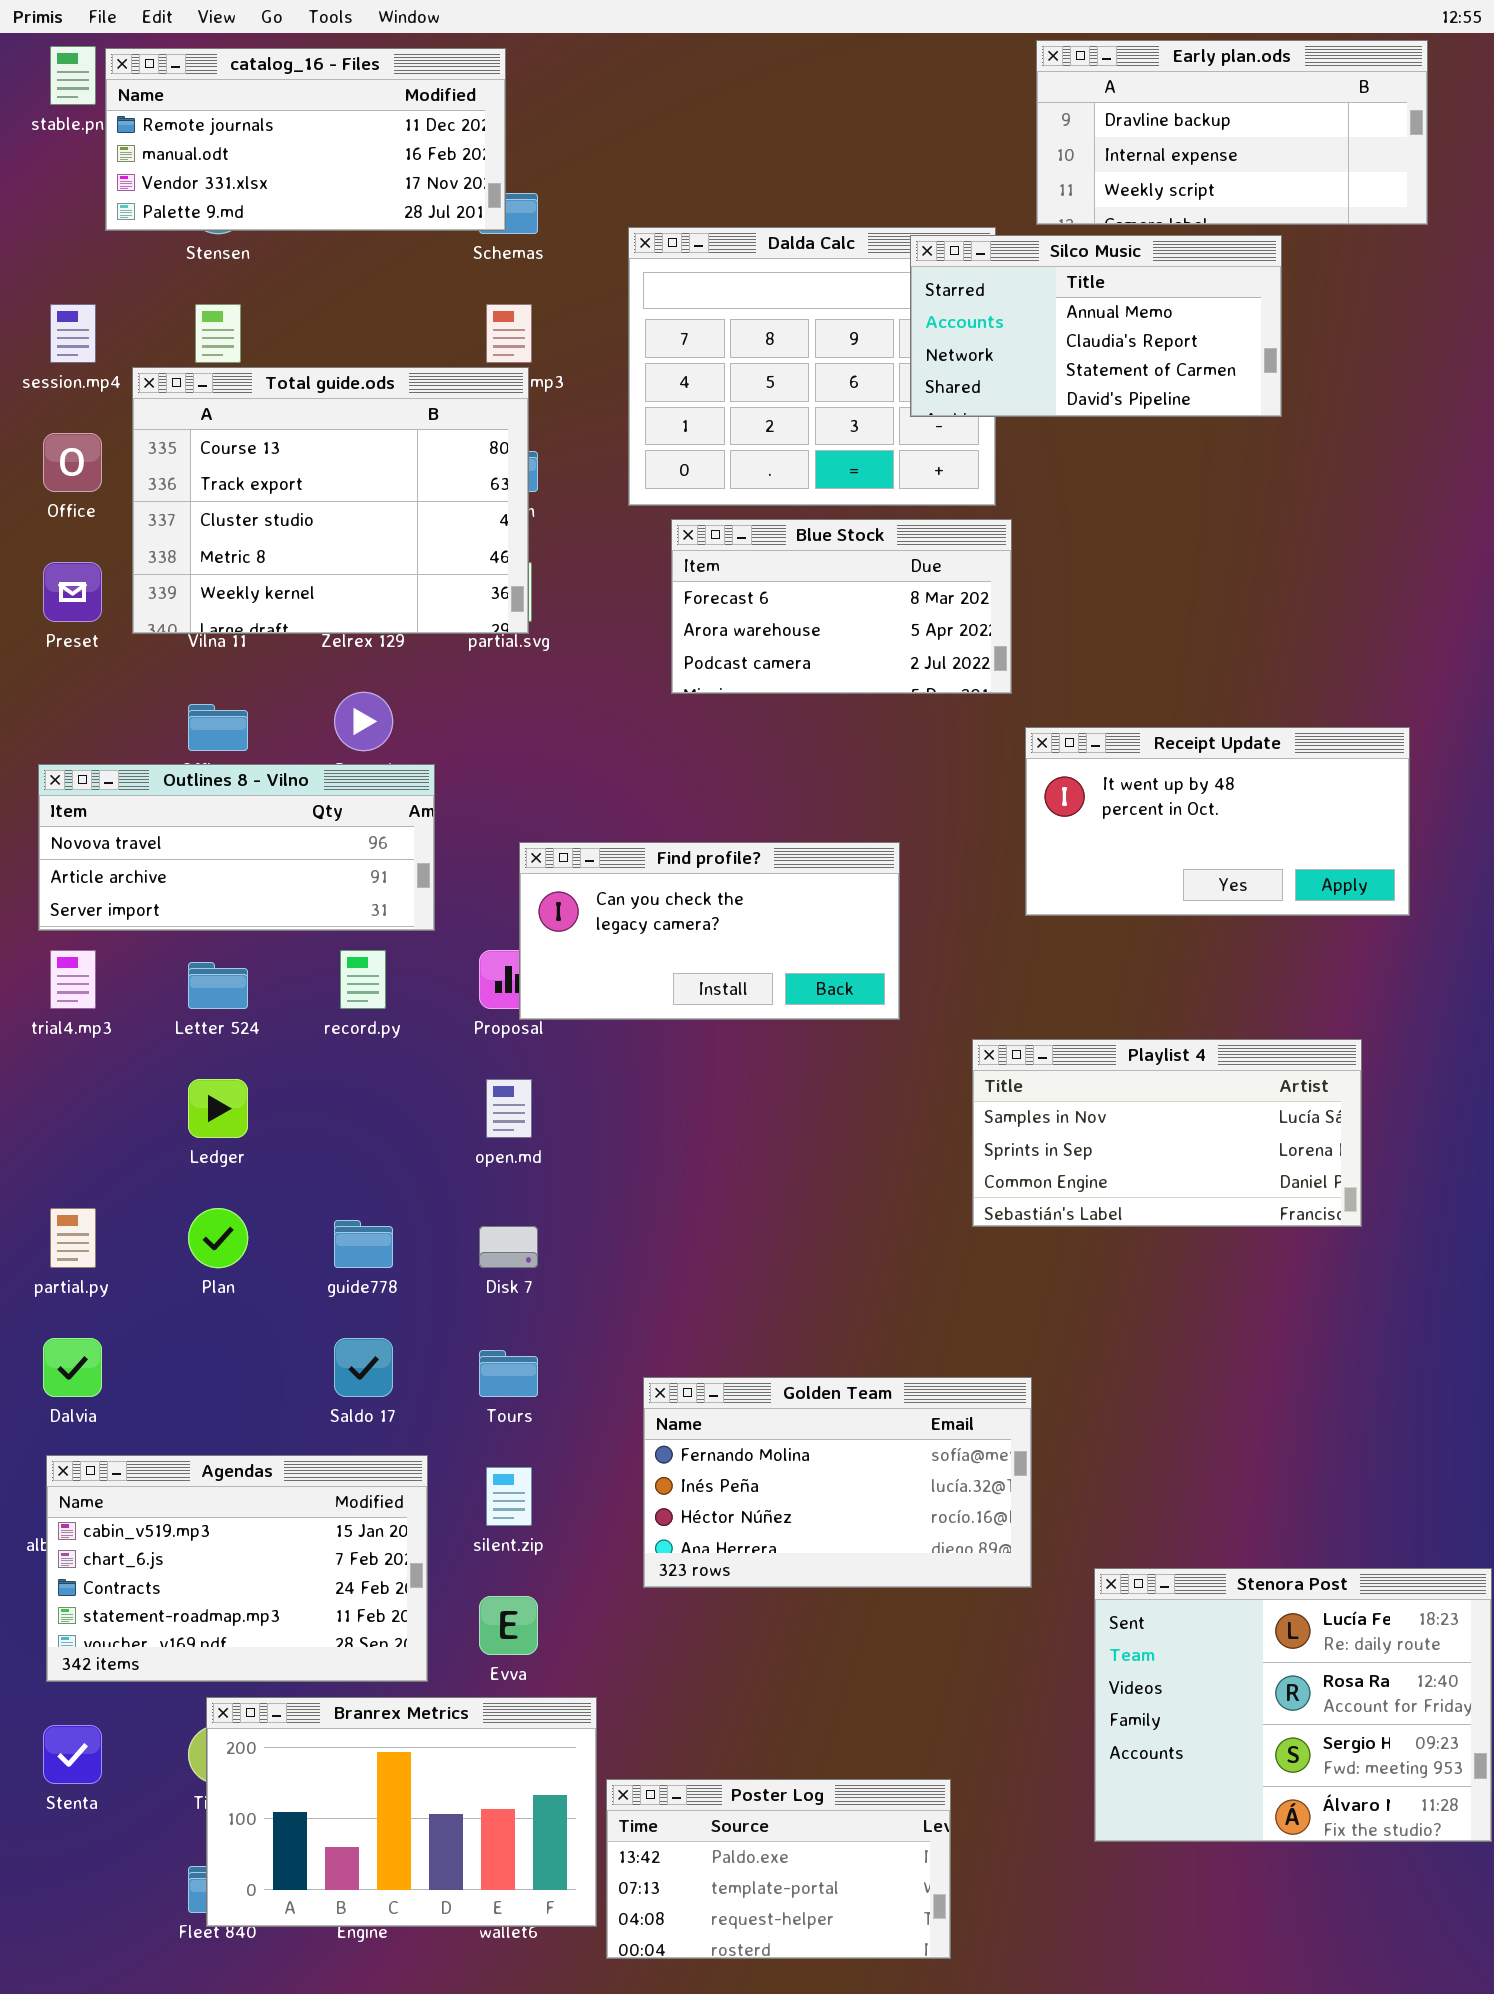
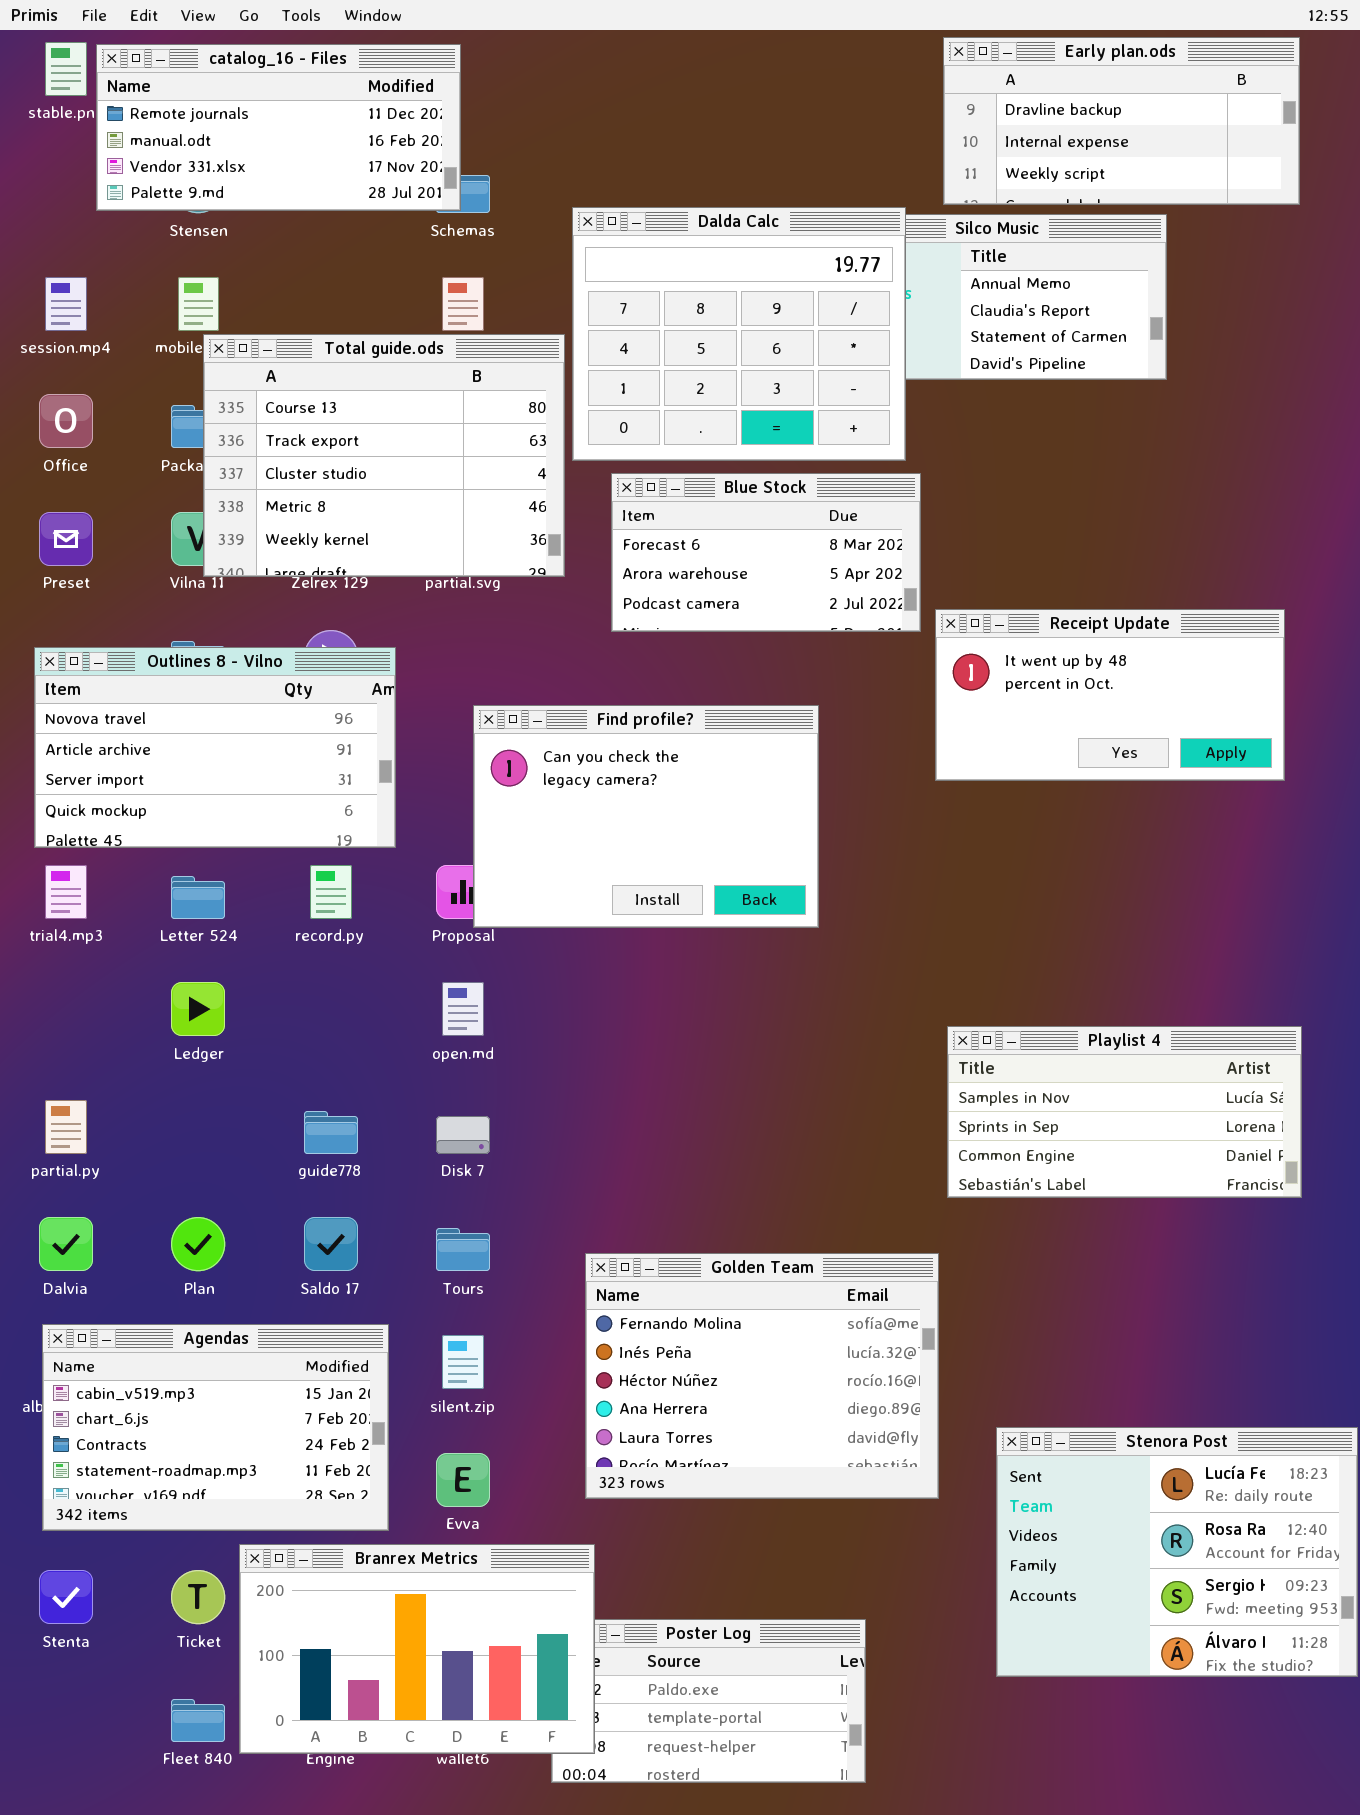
Dalda Calc: [628,227,996,506] -> [572,207,906,461], raised
Total guide.ods: [132,367,529,634] -> [203,334,565,577], moved
Receipt Update: [1025,727,1410,916] -> [935,609,1285,781], moved
Outlines 8 - Vilno: [38,764,435,931] -> [34,647,396,848], resized
Find profile?: [519,842,900,1020] -> [473,705,819,928], resized
Playlist 4: [972,1039,1362,1227] -> [947,1026,1302,1198], moved
Plan: [188,1208,248,1268] -> [171,1217,225,1271], moved
Golden Team: [643,1377,1032,1588] -> [585,1253,939,1499], resized
Branrex Metrics: [206,1697,597,1927] -> [239,1544,595,1754], moved

